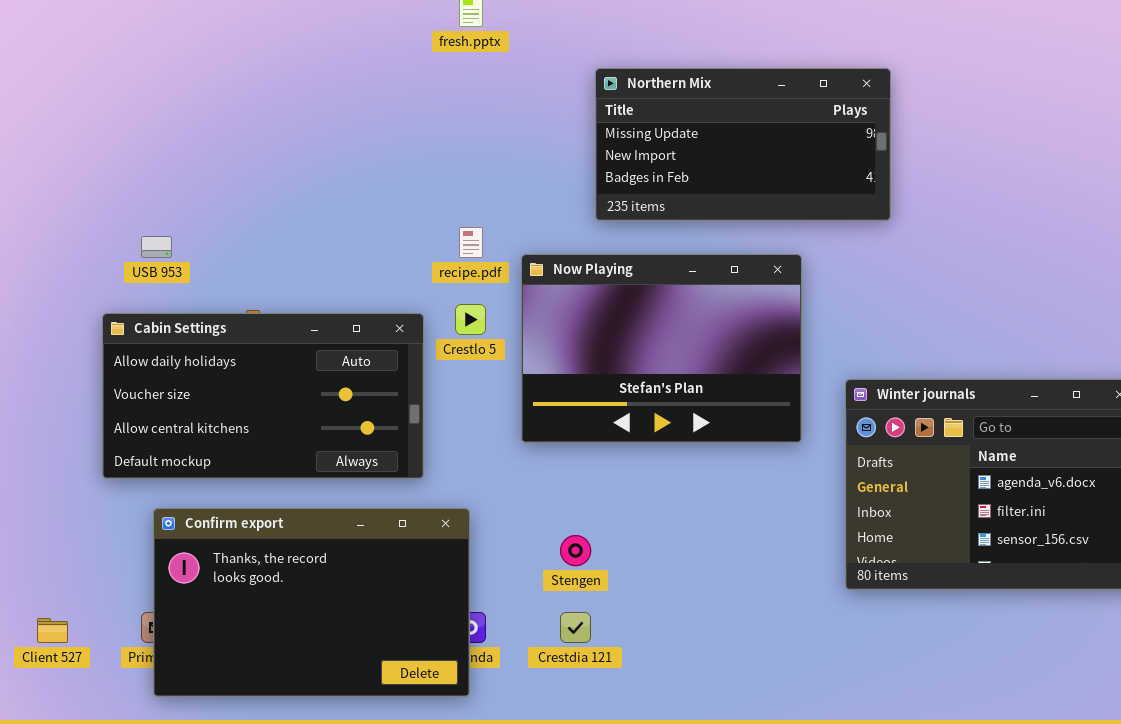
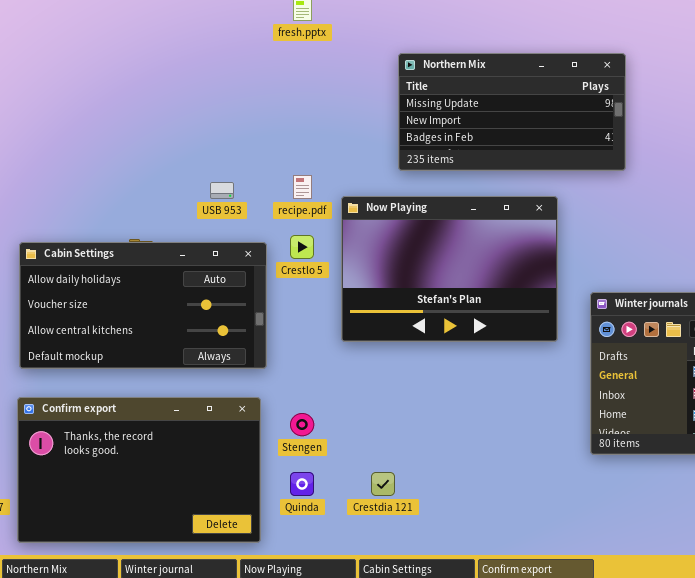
USB 953: [141,236,172,258] -> [210,182,234,199], moved
Confirm export: [153,508,470,697] -> [17,397,261,543], moved
Stengen: [560,535,591,566] -> [290,413,314,436], moved

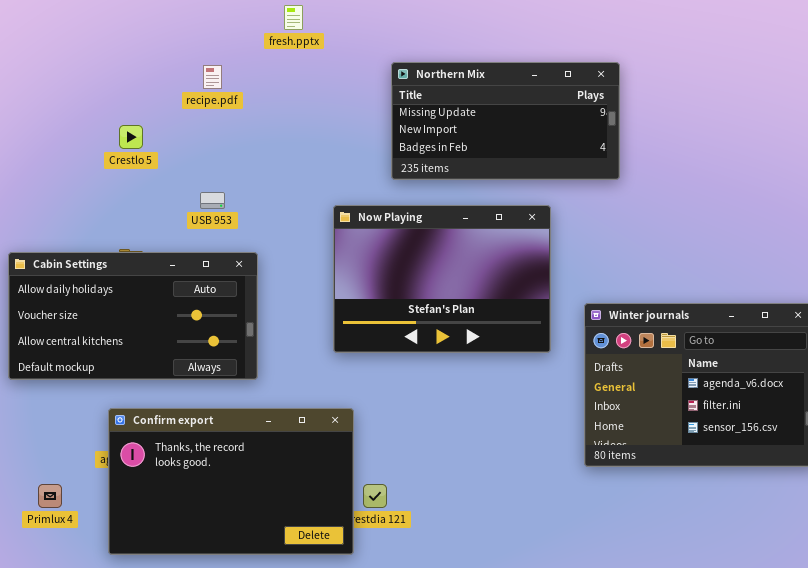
recipe.pdf: [293,175,312,199] -> [203,65,222,89], moved
Crestlo 5: [290,235,314,259] -> [119,125,143,149], moved
Confirm export: [17,397,261,543] -> [108,408,354,555], moved

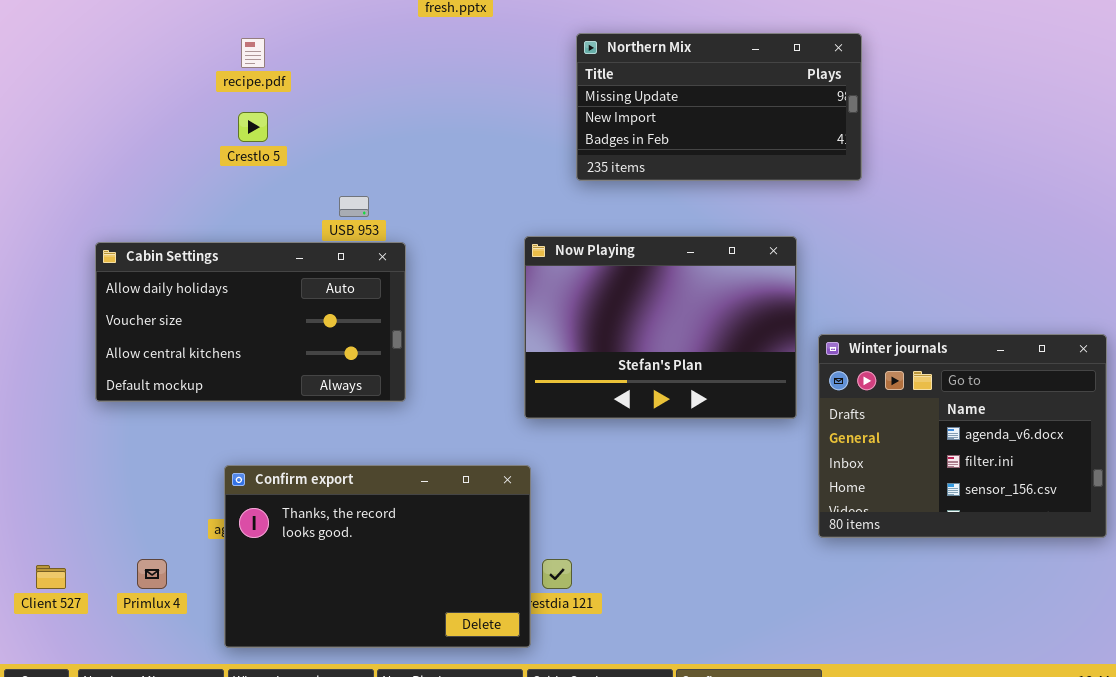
recipe.pdf: [203,65,222,89] -> [241,38,265,68], moved
Now Playing: [333,205,551,353] -> [524,236,797,419], moved
Cabin Settings: [8,252,258,380] -> [95,242,406,402], moved

